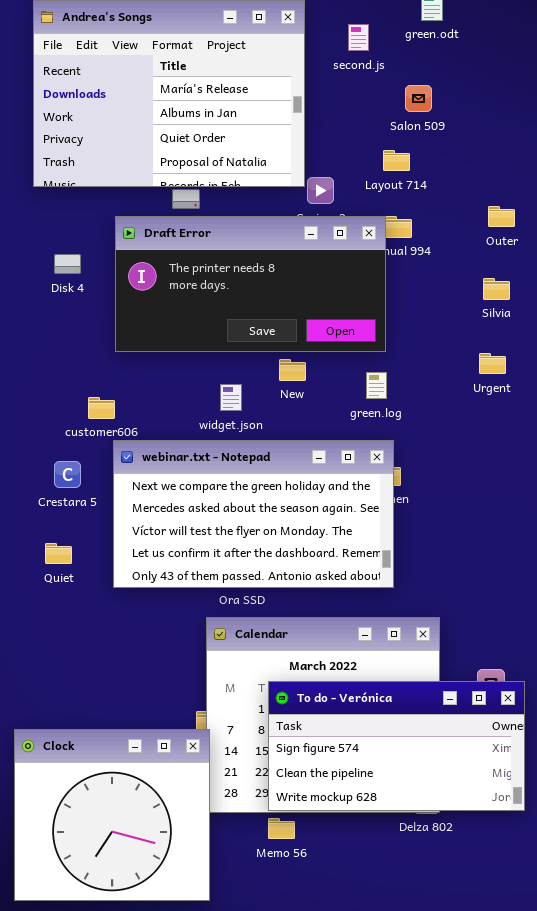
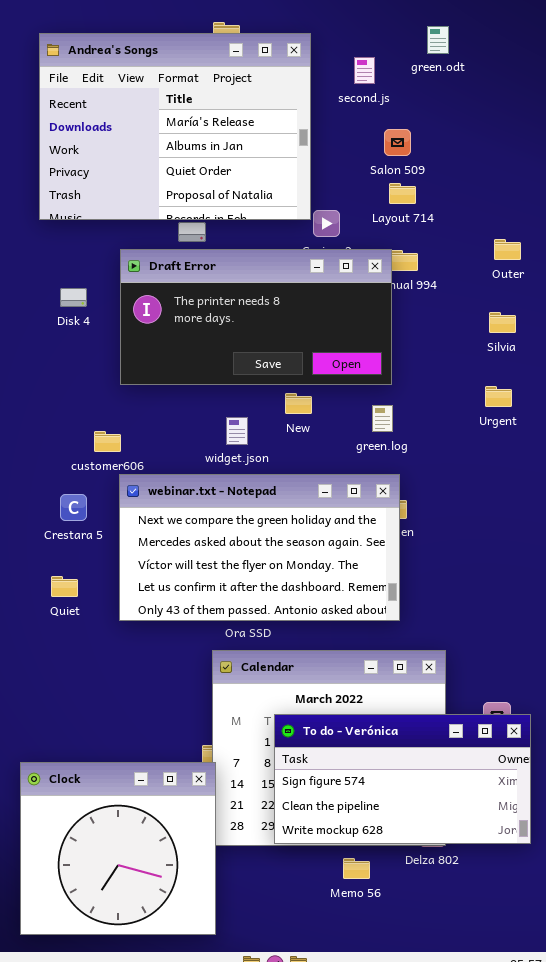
Salon 509: [405,85,432,112] -> [384,129,411,156], moved
Memo 56: [268,818,295,839] -> [343,858,370,879], moved

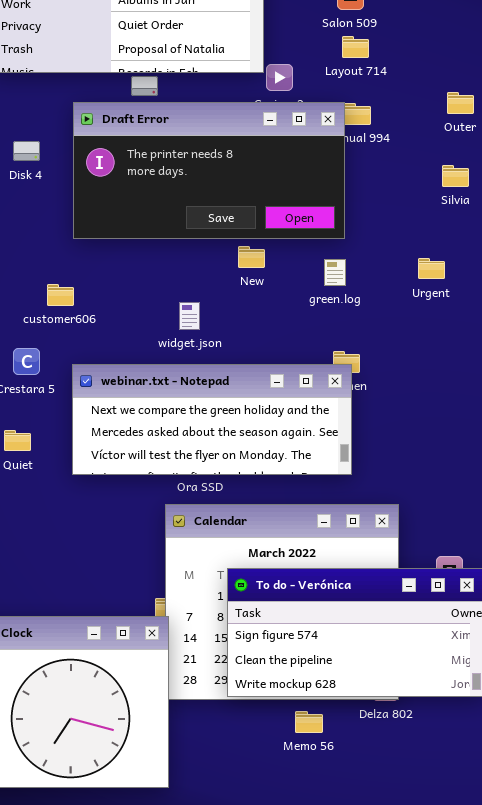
Urgent: [485,386,512,407] -> [418,258,445,279], moved
widget.json: [226,417,248,445] -> [179,302,200,330], moved
webinar.txt - Notepad: [119,474,400,621] -> [72,364,352,475], resized

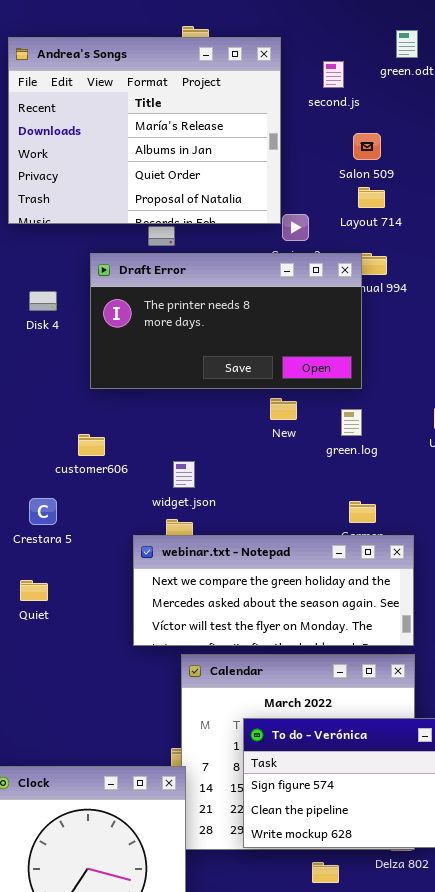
New: [238,246,265,268] -> [270,398,297,420], moved
customer606: [47,284,74,306] -> [78,434,105,456], moved
widget.json: [179,302,200,330] -> [173,461,195,488], moved
webinar.txt - Notepad: [72,364,352,475] -> [133,535,414,646], moved

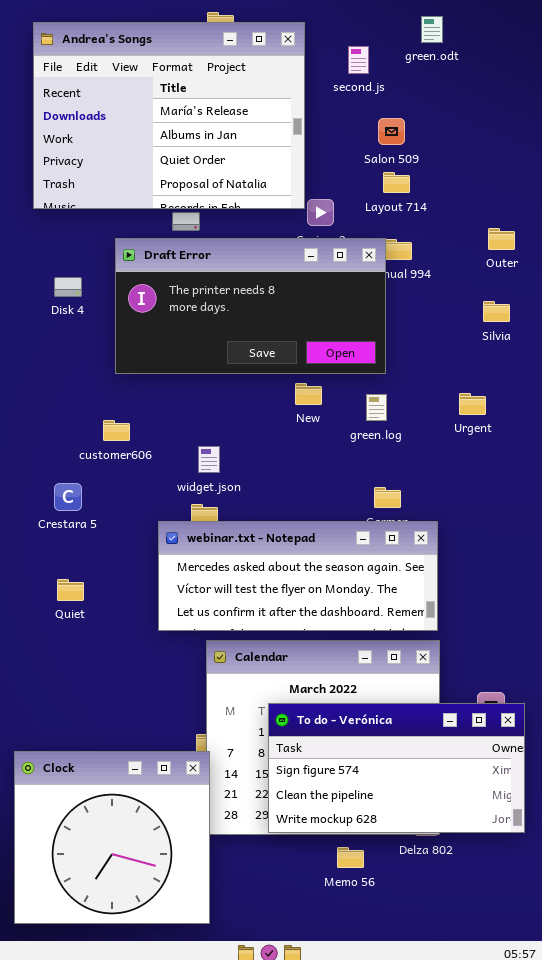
webinar.txt - Notepad: [133,535,414,646] -> [158,521,438,631], scrolled down 1 row
Quiet: [20,580,48,601] -> [57,579,84,601], moved

